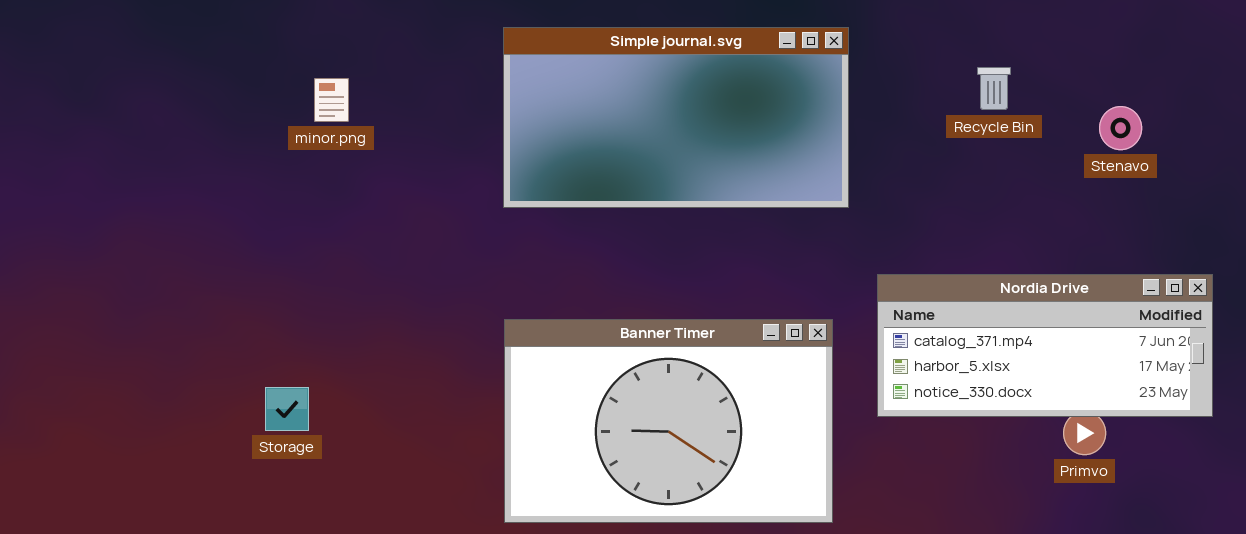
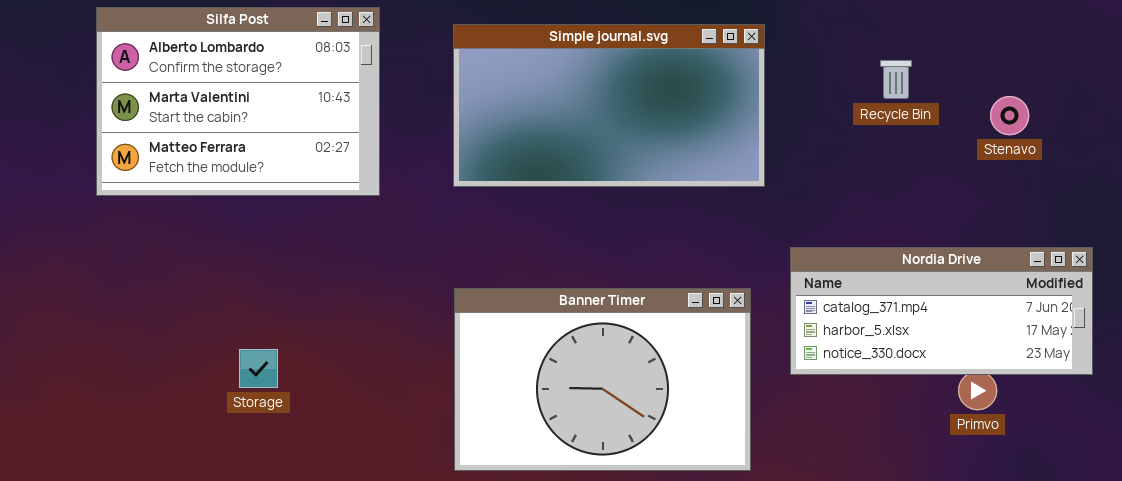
Silfa Post: none -> [96,7,380,196], opened

